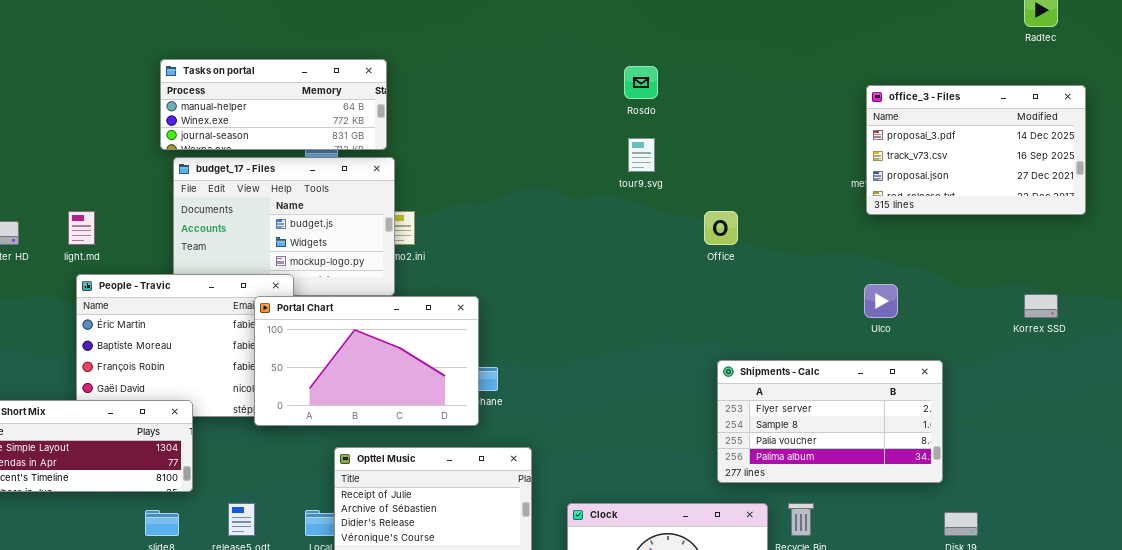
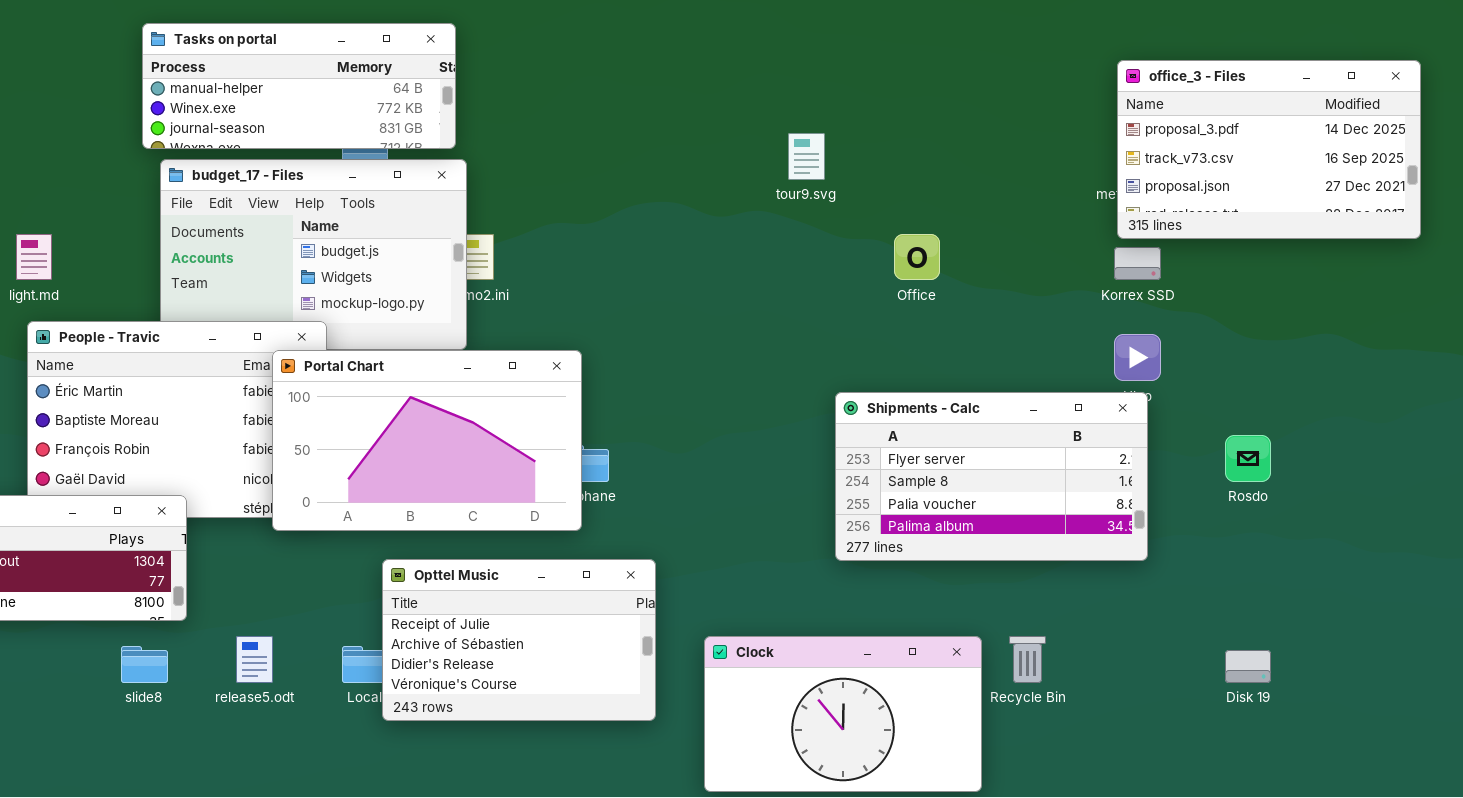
Rosdo: [624,66,658,99] -> [1225,435,1271,482], moved
Korrex SSD: [1024,294,1058,318] -> [1114,247,1161,280], moved
Shipments - Calc: [717,360,943,483] -> [835,392,1148,561], moved

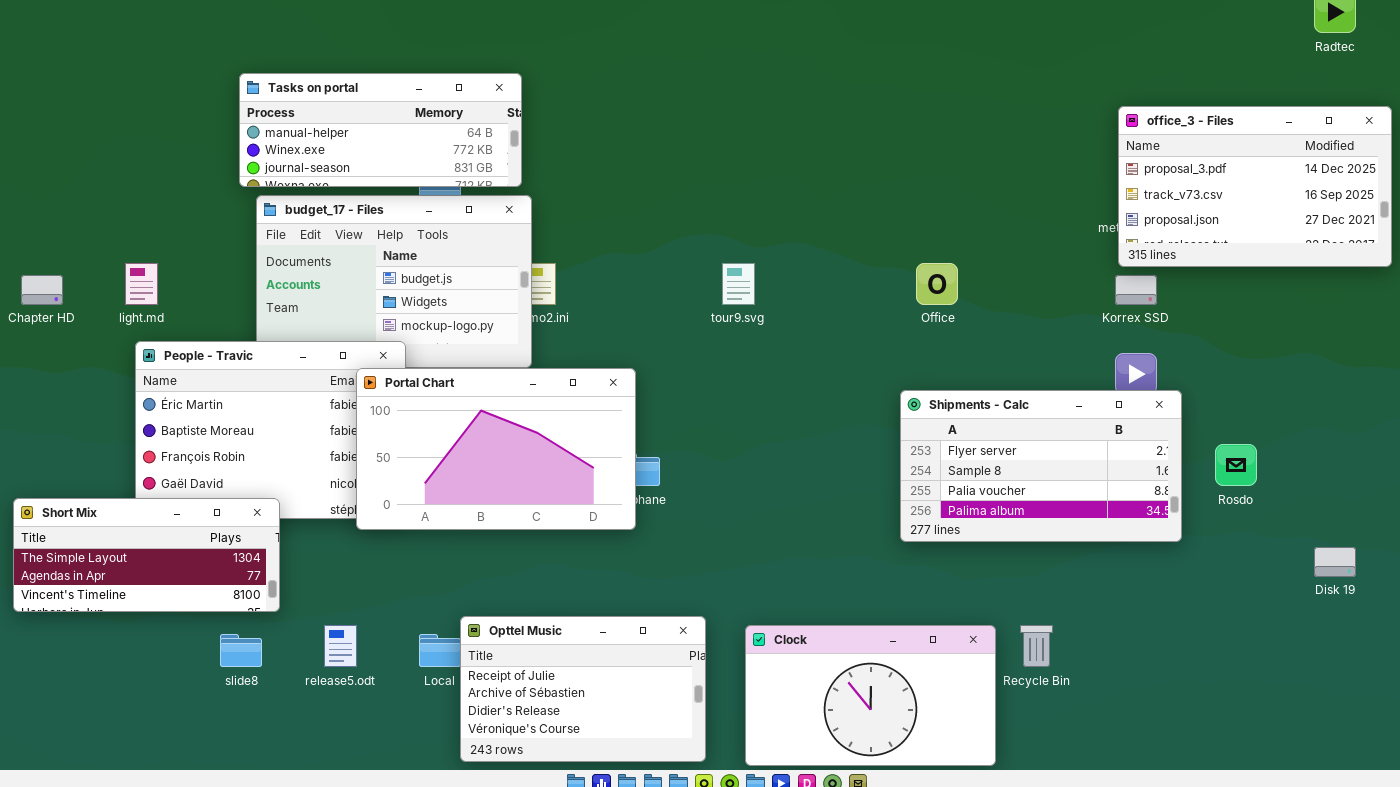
tour9.svg: [788,133,825,180] -> [722,263,755,305], moved
Shipments - Calc: [835,392,1148,561] -> [900,390,1182,542], moved
Opttel Music: [382,559,656,721] -> [460,616,706,762], moved
Disk 19: [1225,650,1271,683] -> [1314,547,1356,577], moved

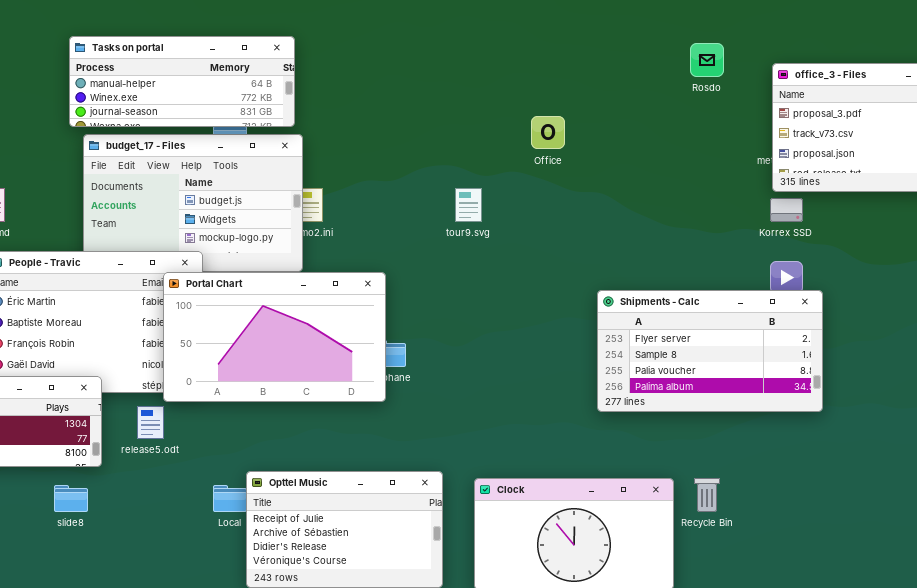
Office: [916,263,958,305] -> [531,116,565,149], moved
Rosdo: [1215,444,1257,486] -> [690,43,724,77], moved
release5.odt: [324,625,357,667] -> [137,406,164,439], moved

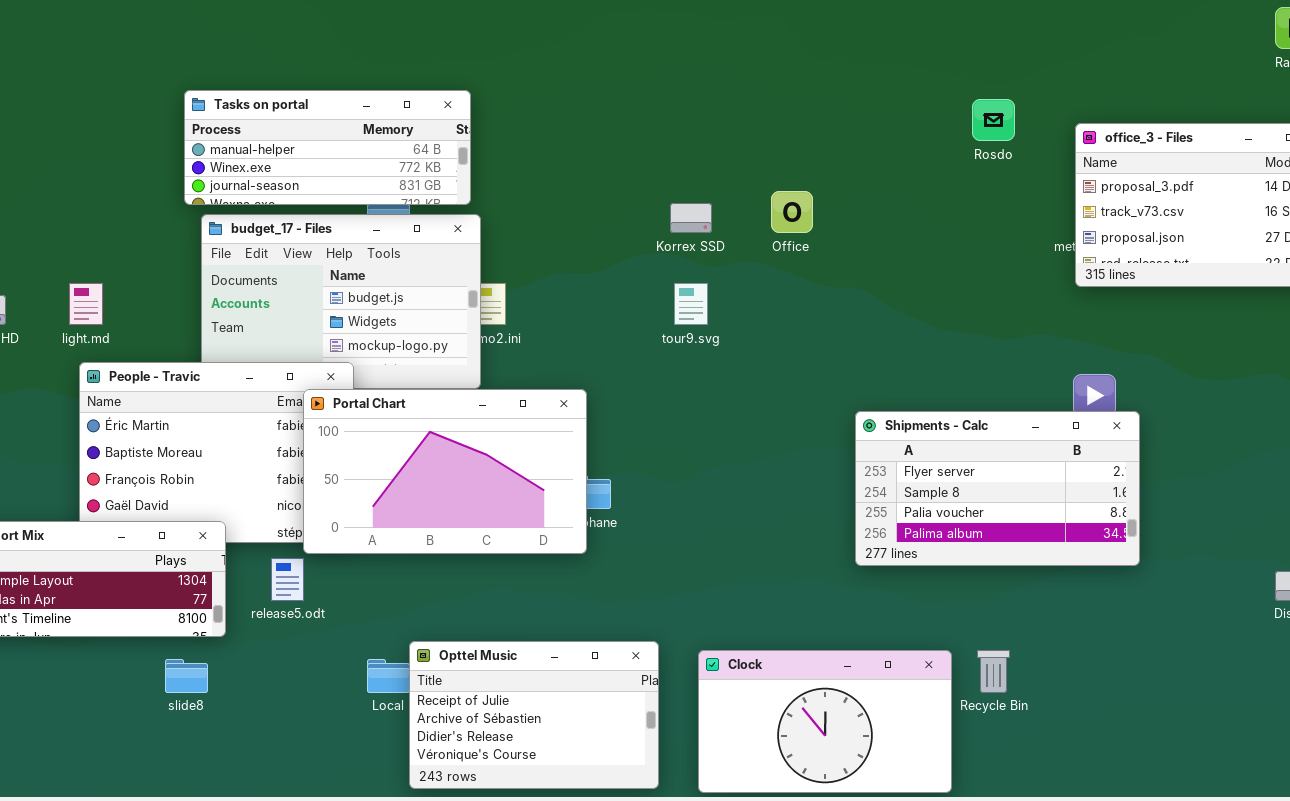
Korrex SSD: [770,198,803,222] -> [670,203,712,233], moved

